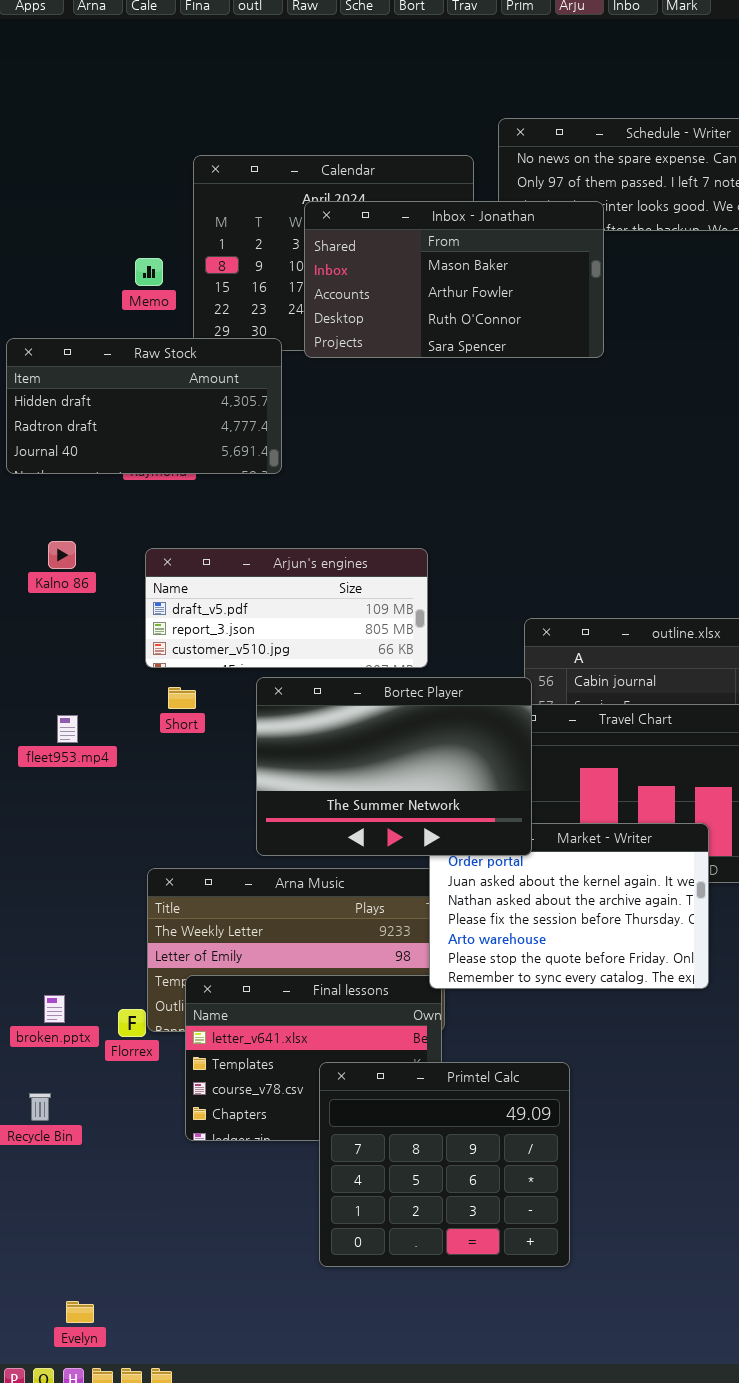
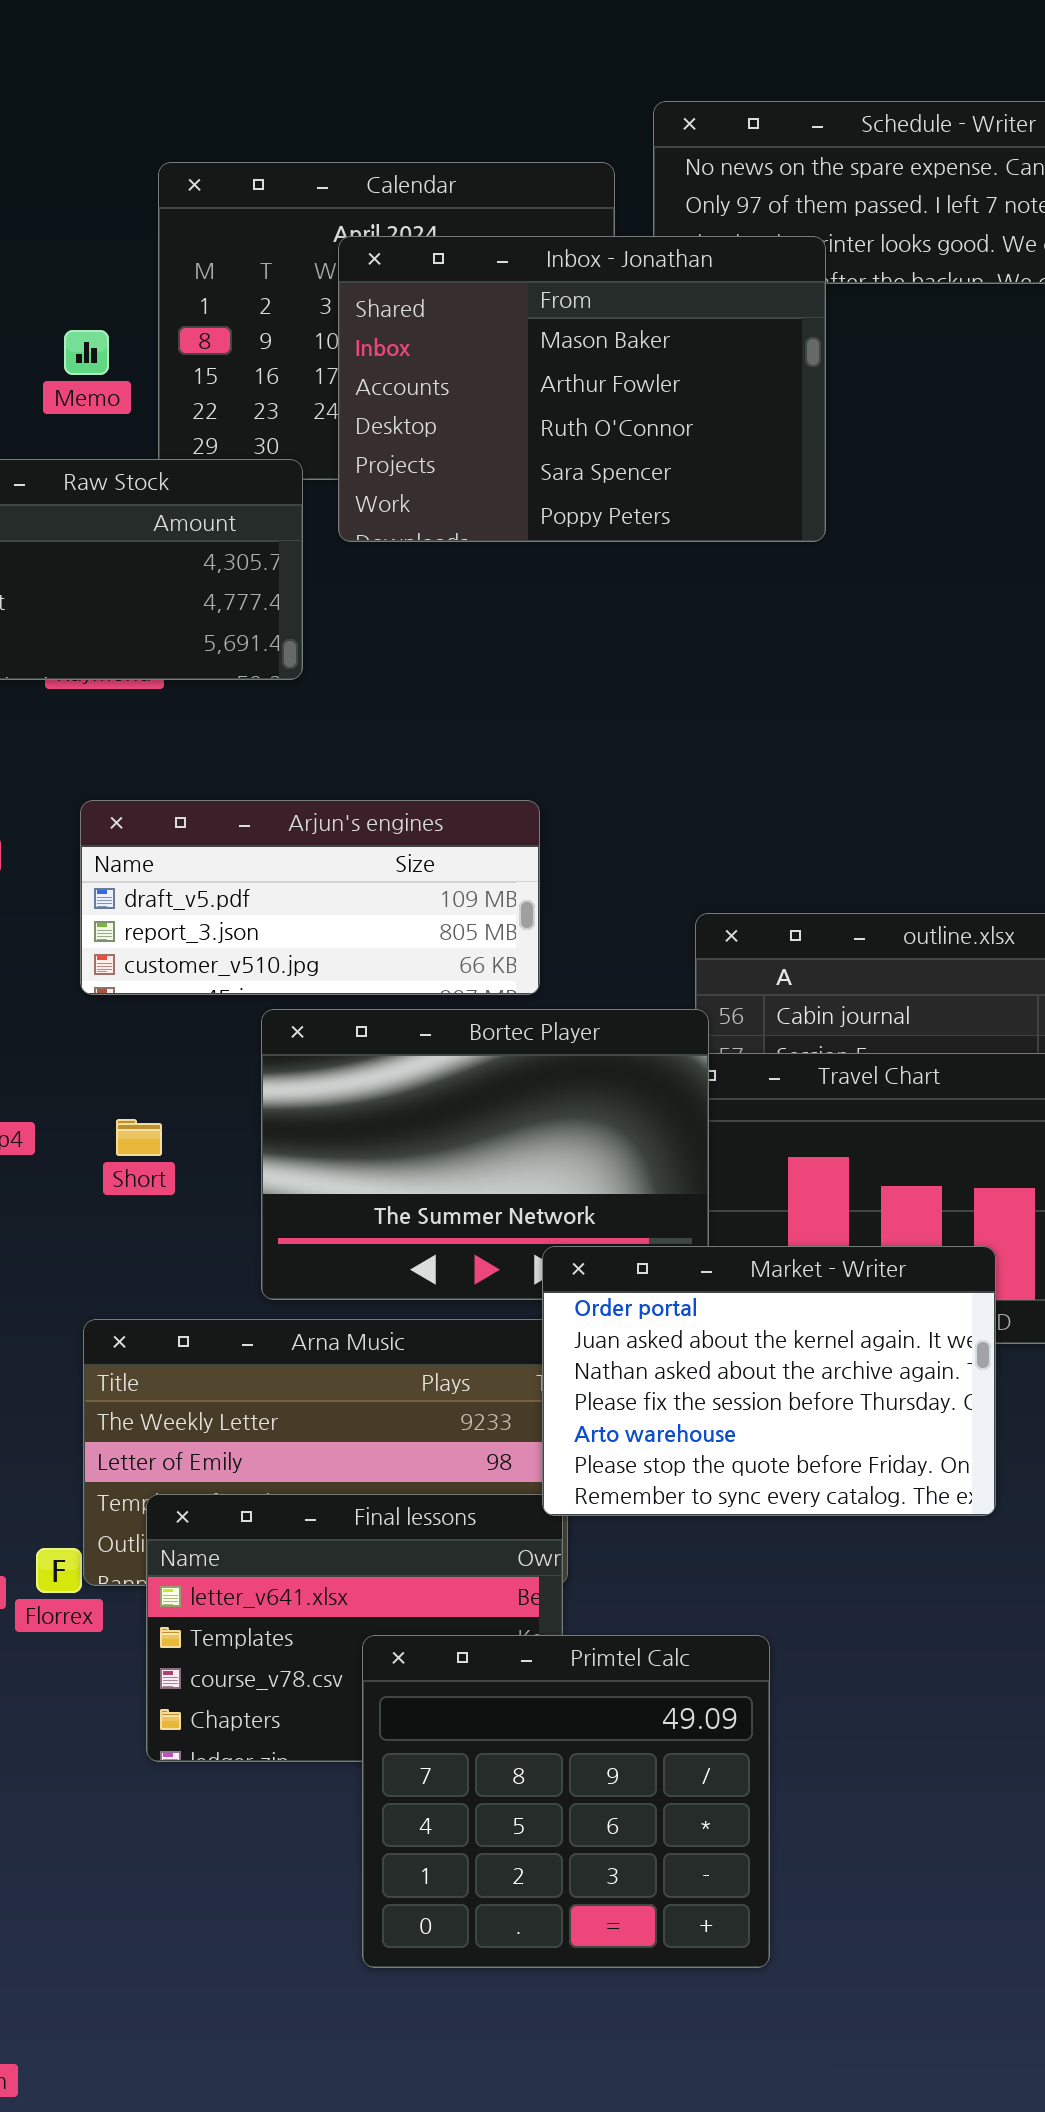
Inbox - Jonathan: [304,201,604,358] -> [338,236,826,542], resized
Short: [168,687,196,709] -> [116,1119,162,1156], moved
Market - Writer: [429,823,709,989] -> [542,1246,996,1516], raised

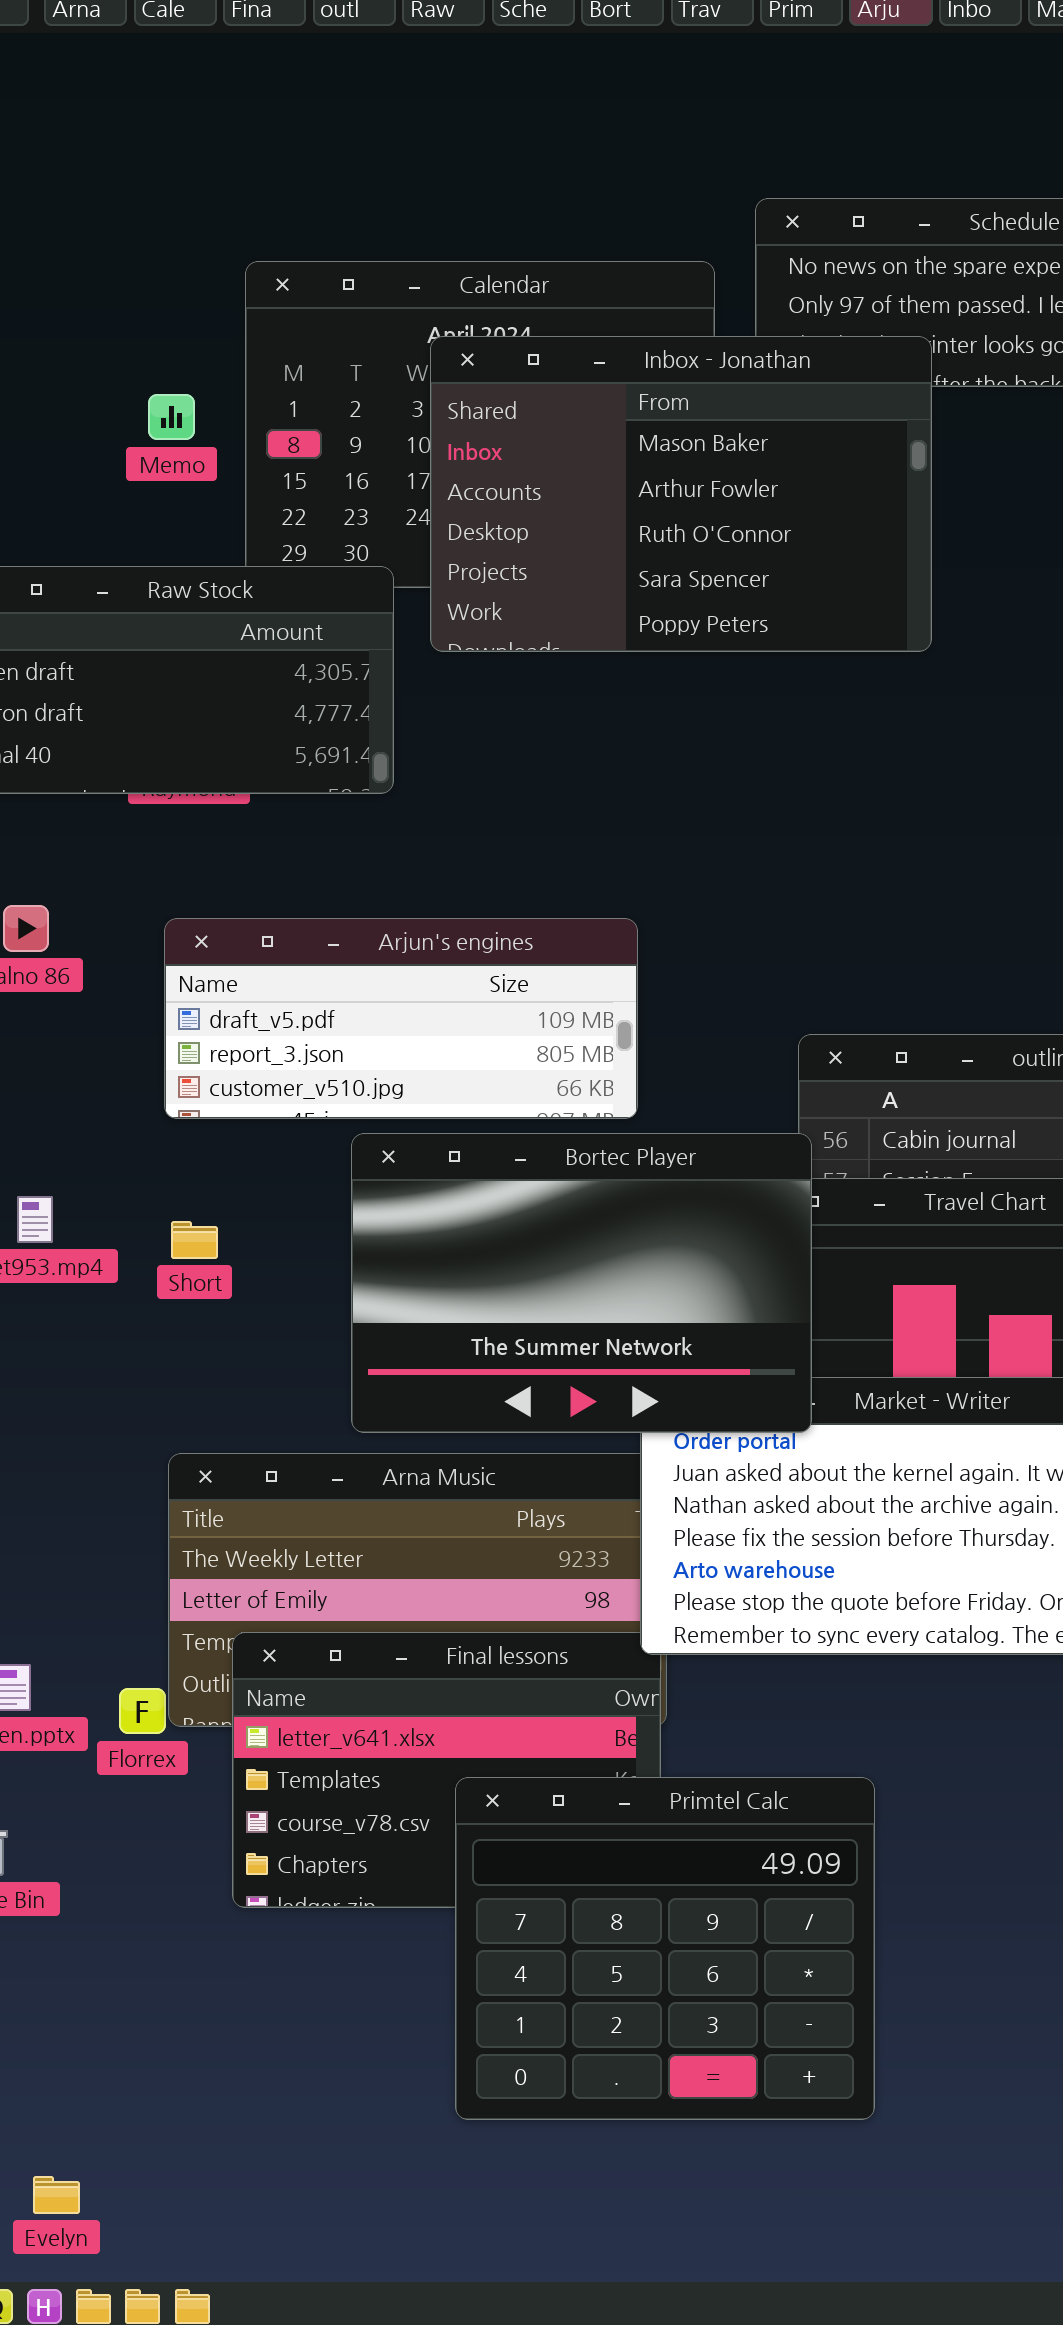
Memo: [64,330,109,375] -> [148,394,195,440], moved
Bortec Player: [261,1009,709,1300] -> [351,1133,812,1433], raised
Short: [116,1119,162,1156] -> [171,1221,218,1259], moved

